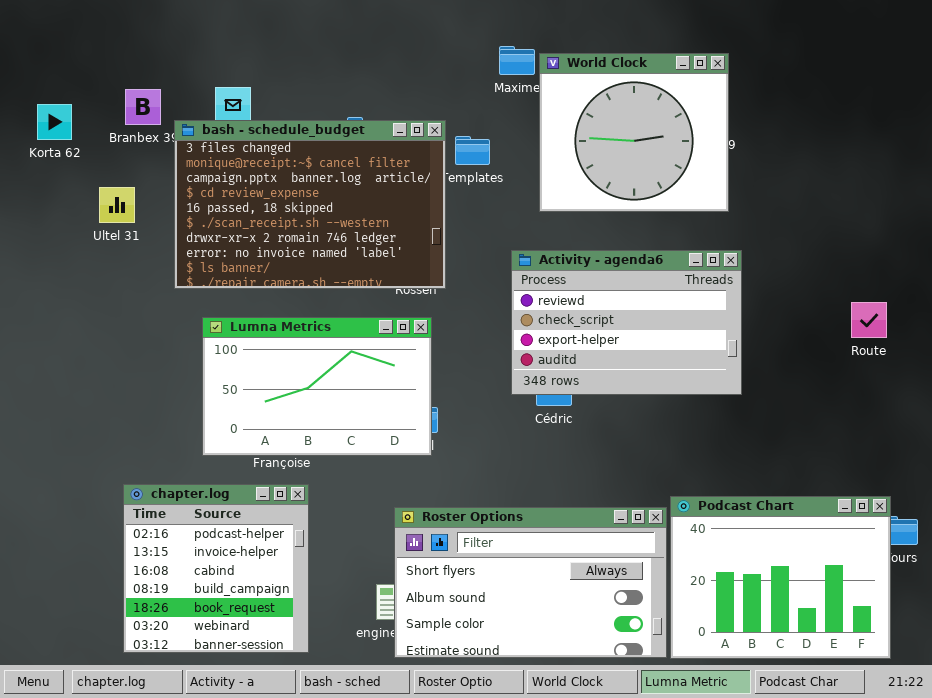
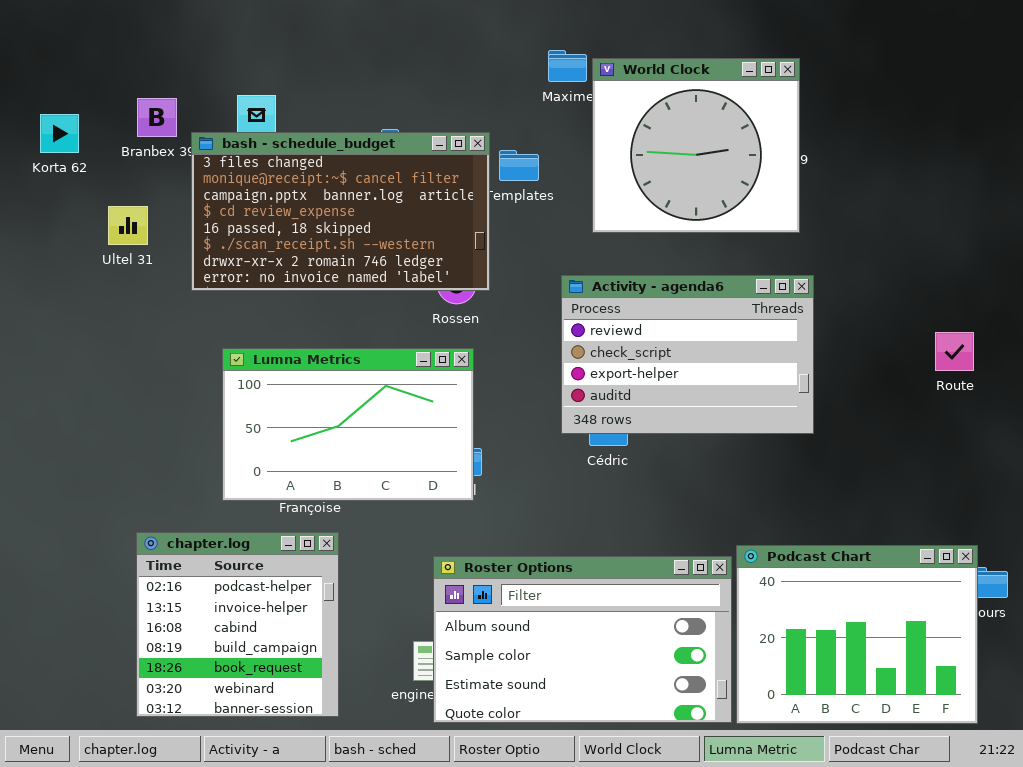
bash - schedule_budget: [174,120,446,289] -> [191,132,490,291], resized
Roster Options: [394,507,667,658] -> [433,556,732,723], scrolled down 1 row

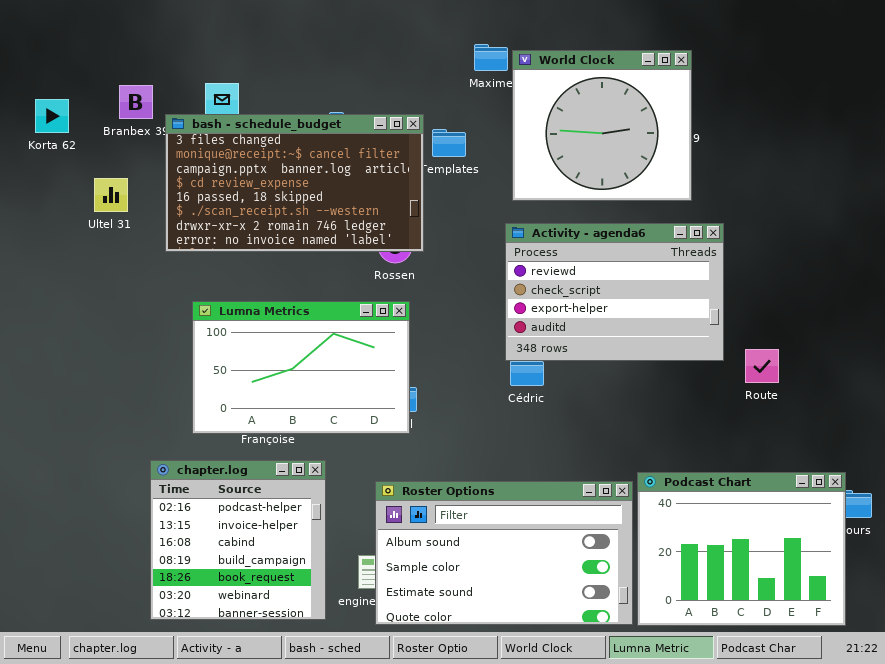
Activity - agenda6: [561,275,814,434] -> [505,223,724,361], moved
Route: [935,332,974,371] -> [745,349,779,383], moved
chapter.log: [136,532,339,717] -> [150,460,326,620], moved

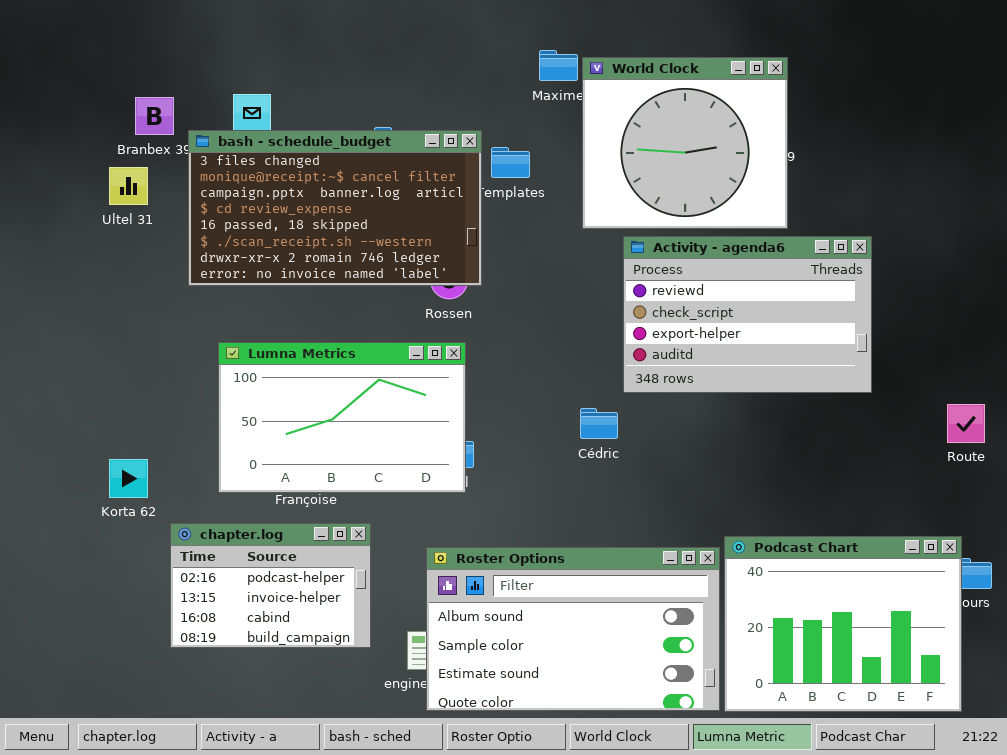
Korta 62: [35,99,69,133] -> [109,459,148,498], moved
Ultel 31: [94,178,128,212] -> [109,167,148,205], moved
Activity - agenda6: [505,223,724,361] -> [623,236,872,393], moved
Route: [745,349,779,383] -> [947,404,985,443], moved
chapter.log: [150,460,326,620] -> [170,523,371,648], resized

